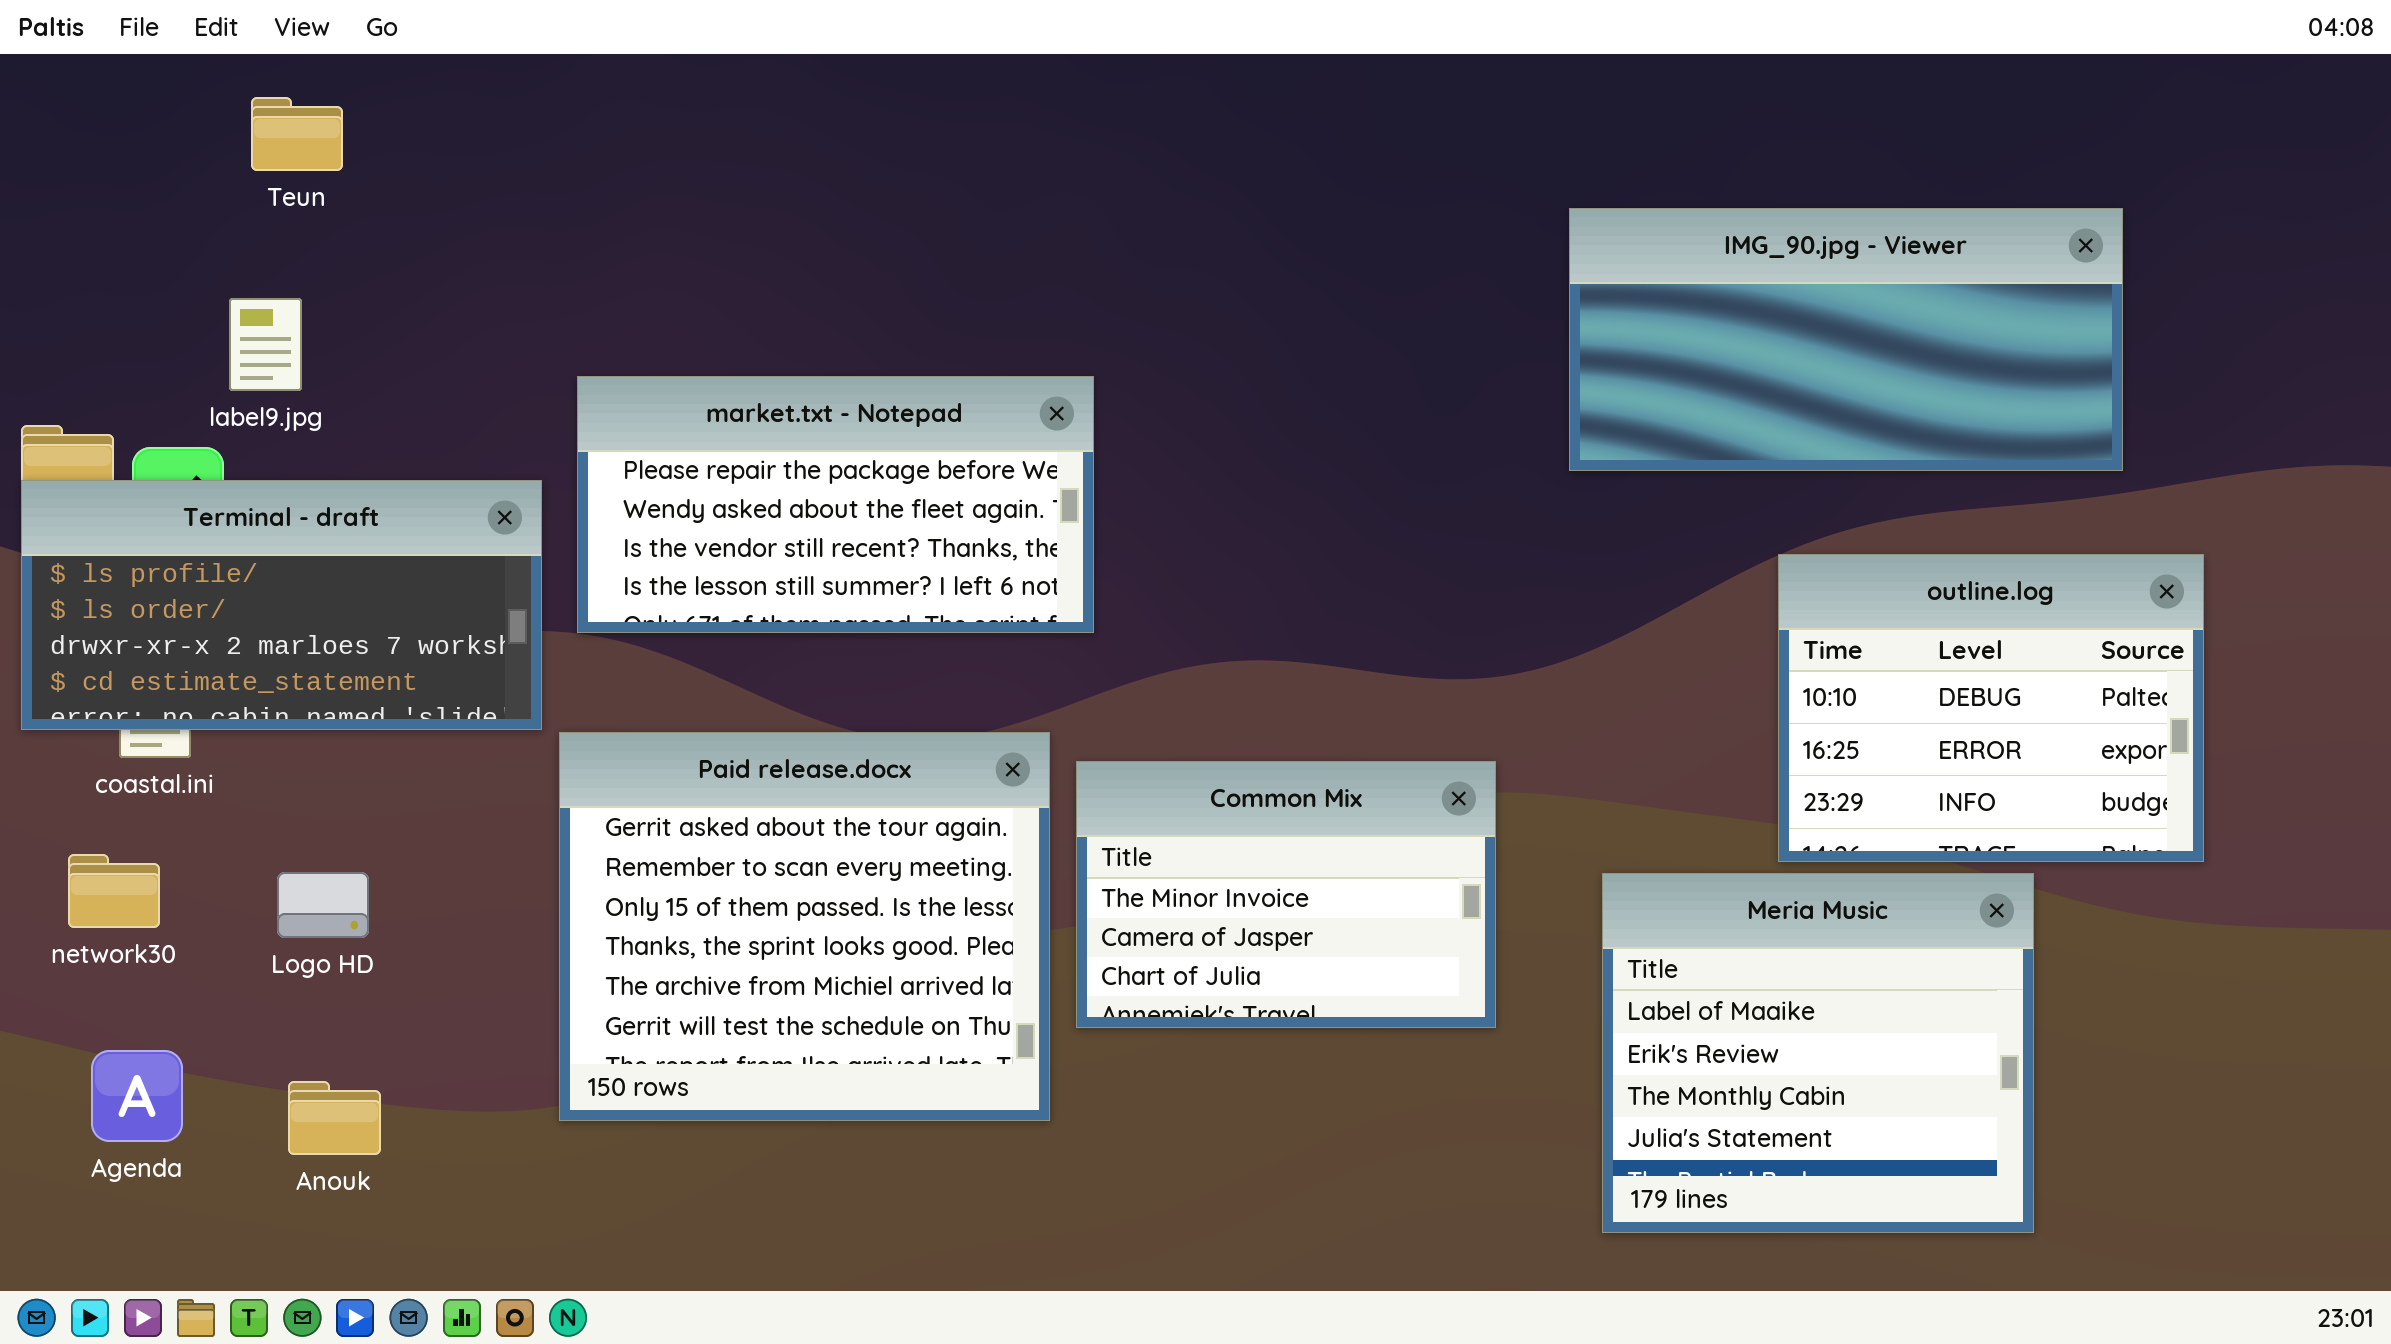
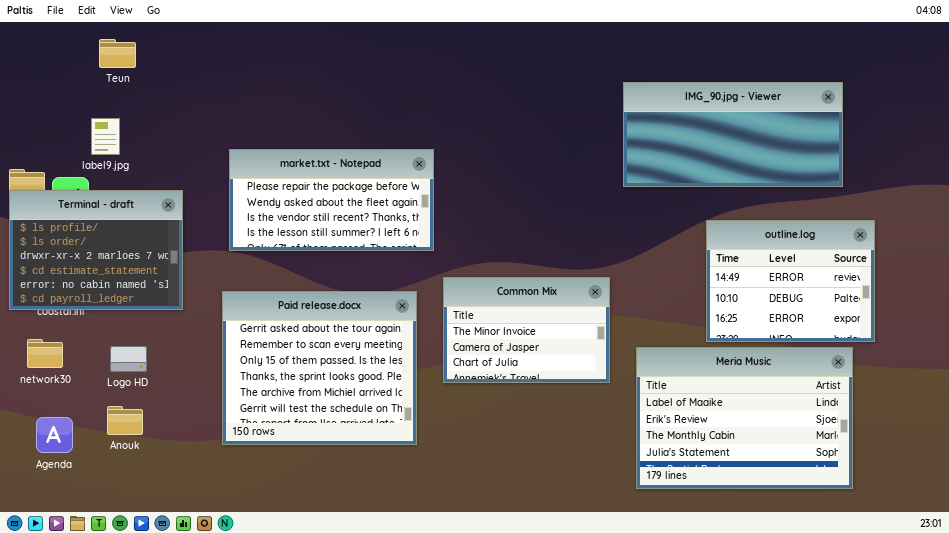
Terminal - draft: [21,480,542,730] -> [9,190,183,310], resized
outline.log: [1778,554,2204,862] -> [706,220,875,342], scrolled up 1 row
Common Mix: [1076,761,1496,1028] -> [443,277,610,383], moved
Meria Music: [1602,873,2034,1233] -> [636,347,853,489], resized
Anouk: [288,1081,381,1155] -> [107,406,143,435], moved

